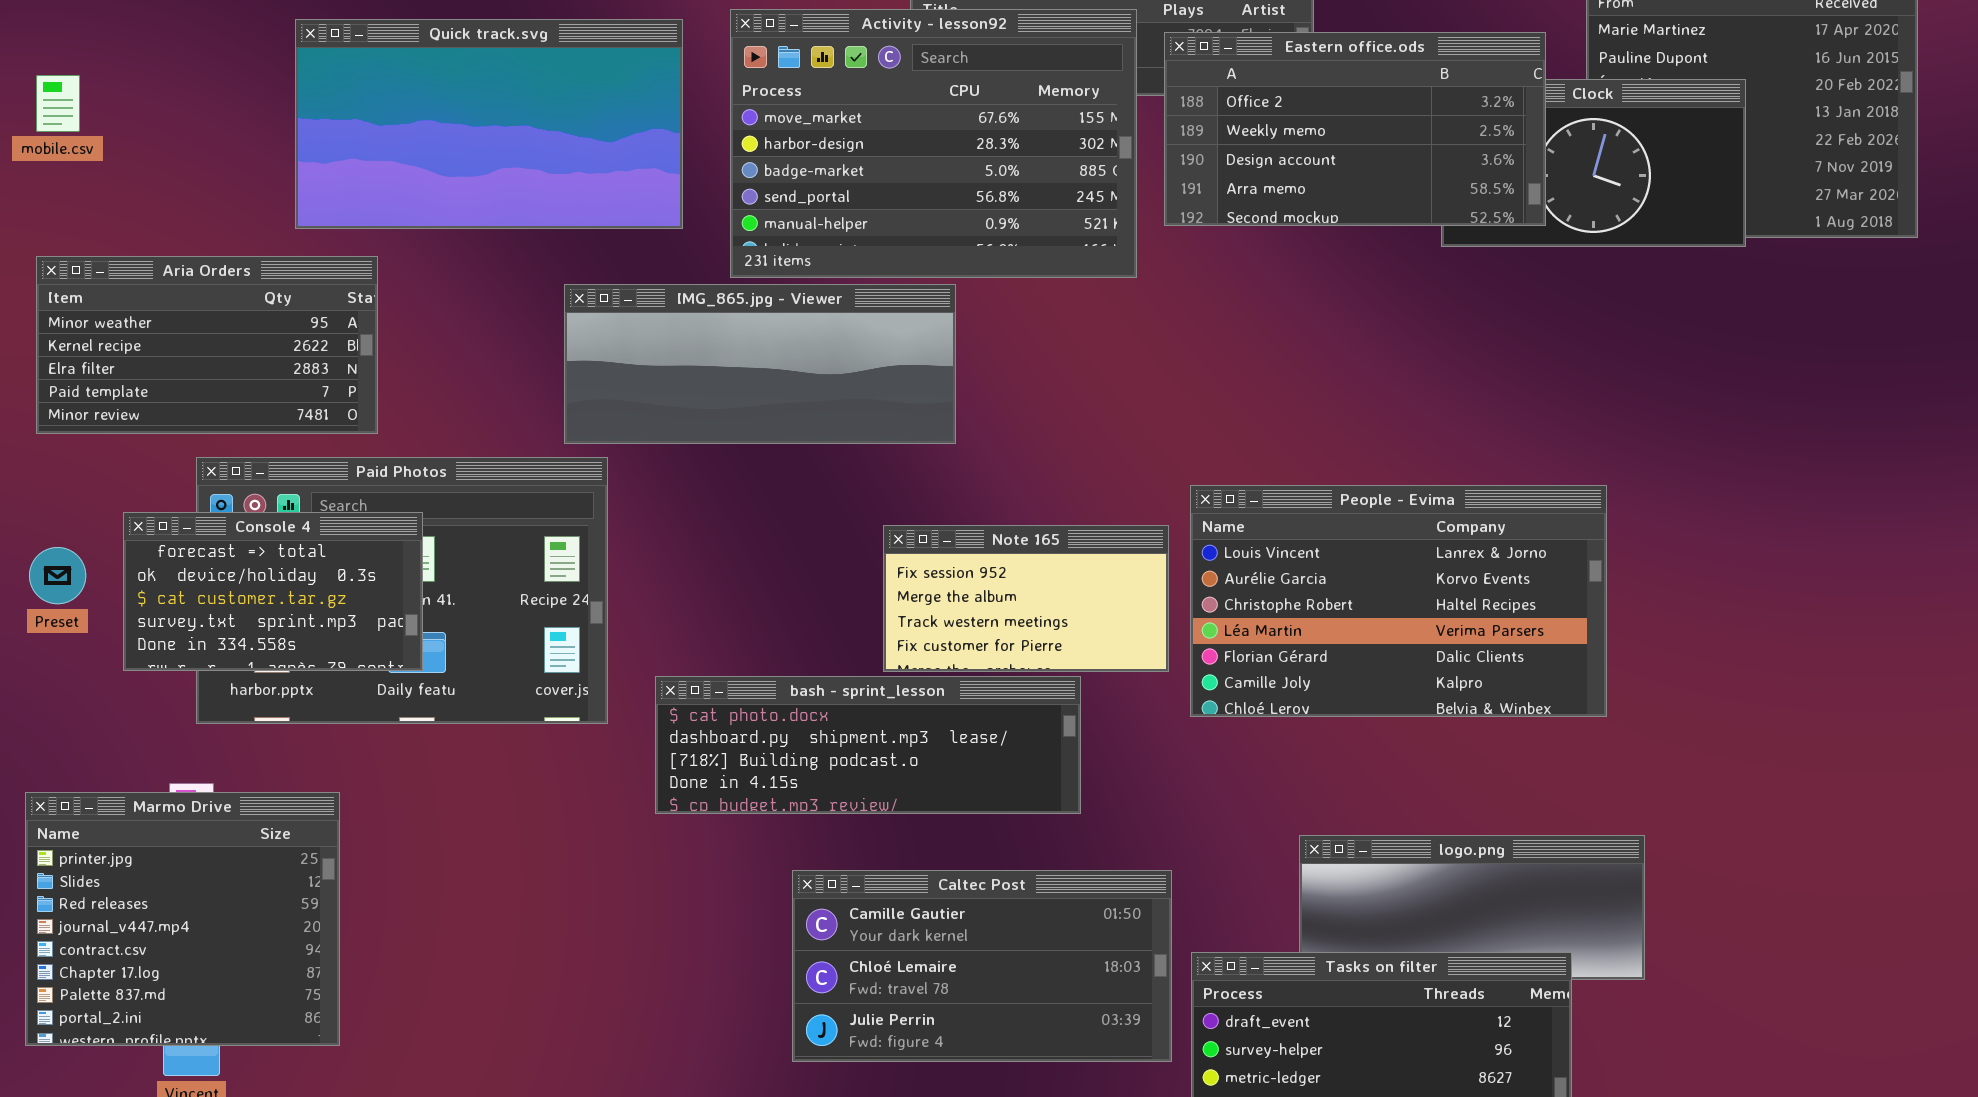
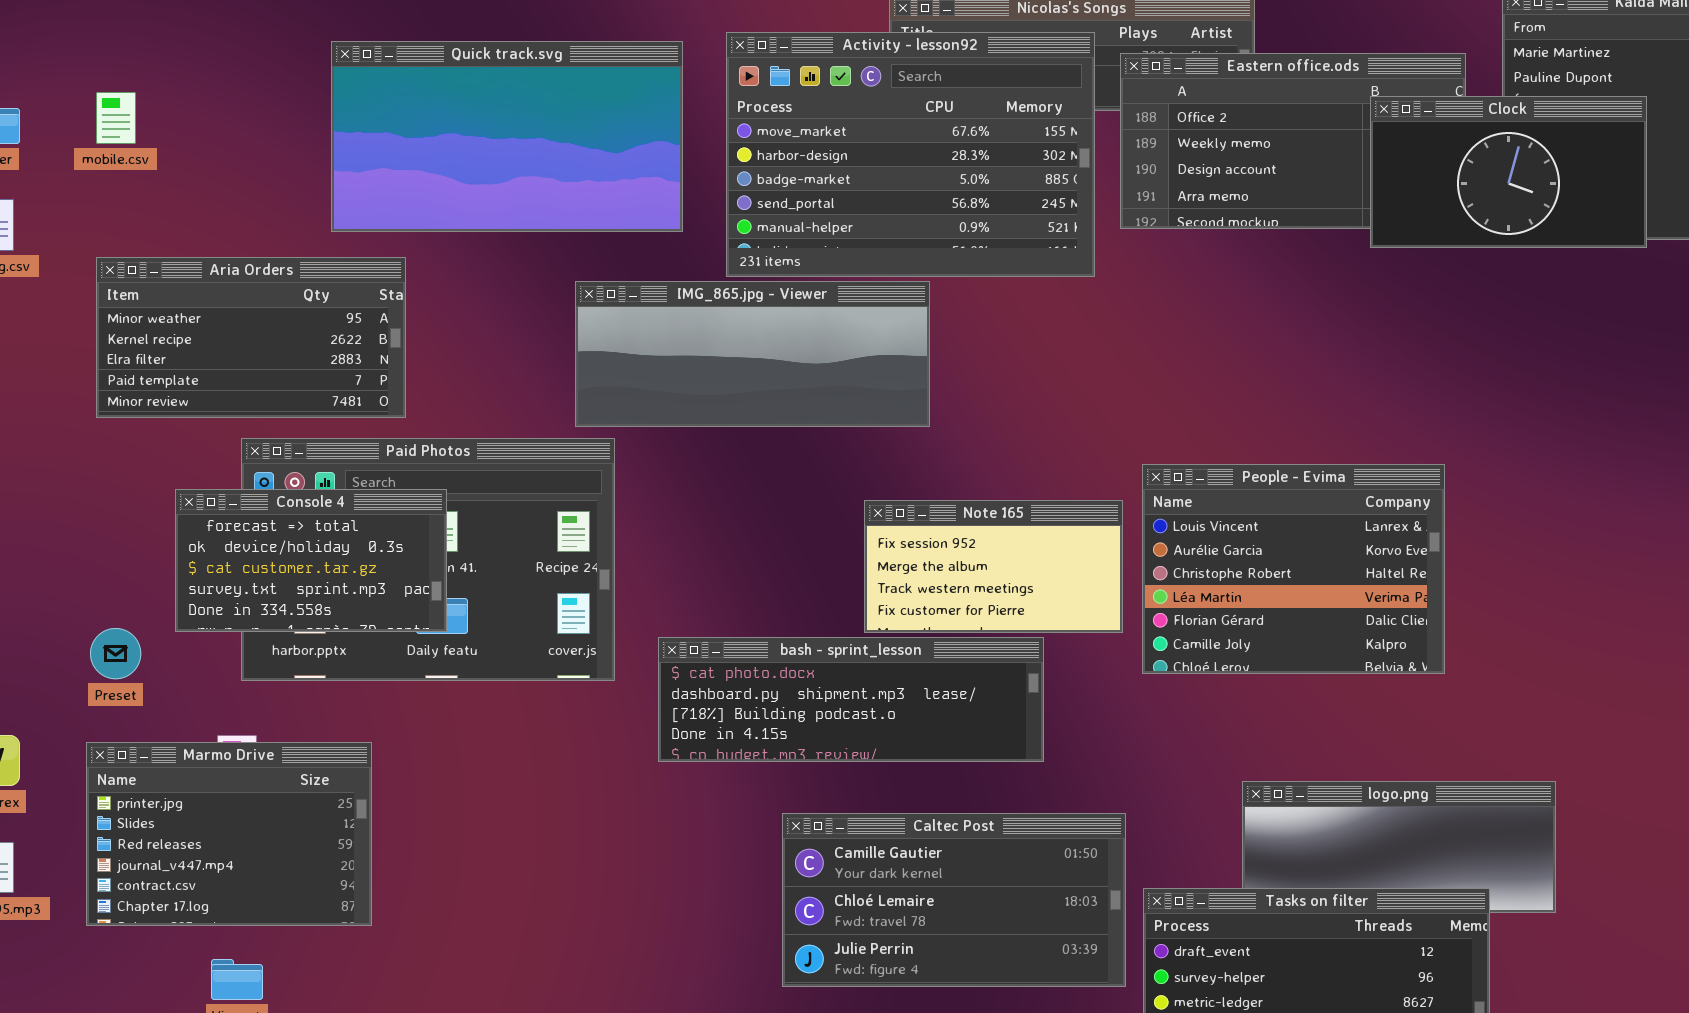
Clock: [1441,79,1746,247] -> [1370,96,1647,248], raised
People - Evima: [1190,485,1607,717] -> [1142,464,1445,674], resized
Preset: [29,547,86,604] -> [90,628,141,679], moved
Marmo Drive: [25,792,340,1046] -> [86,742,372,926], resized

